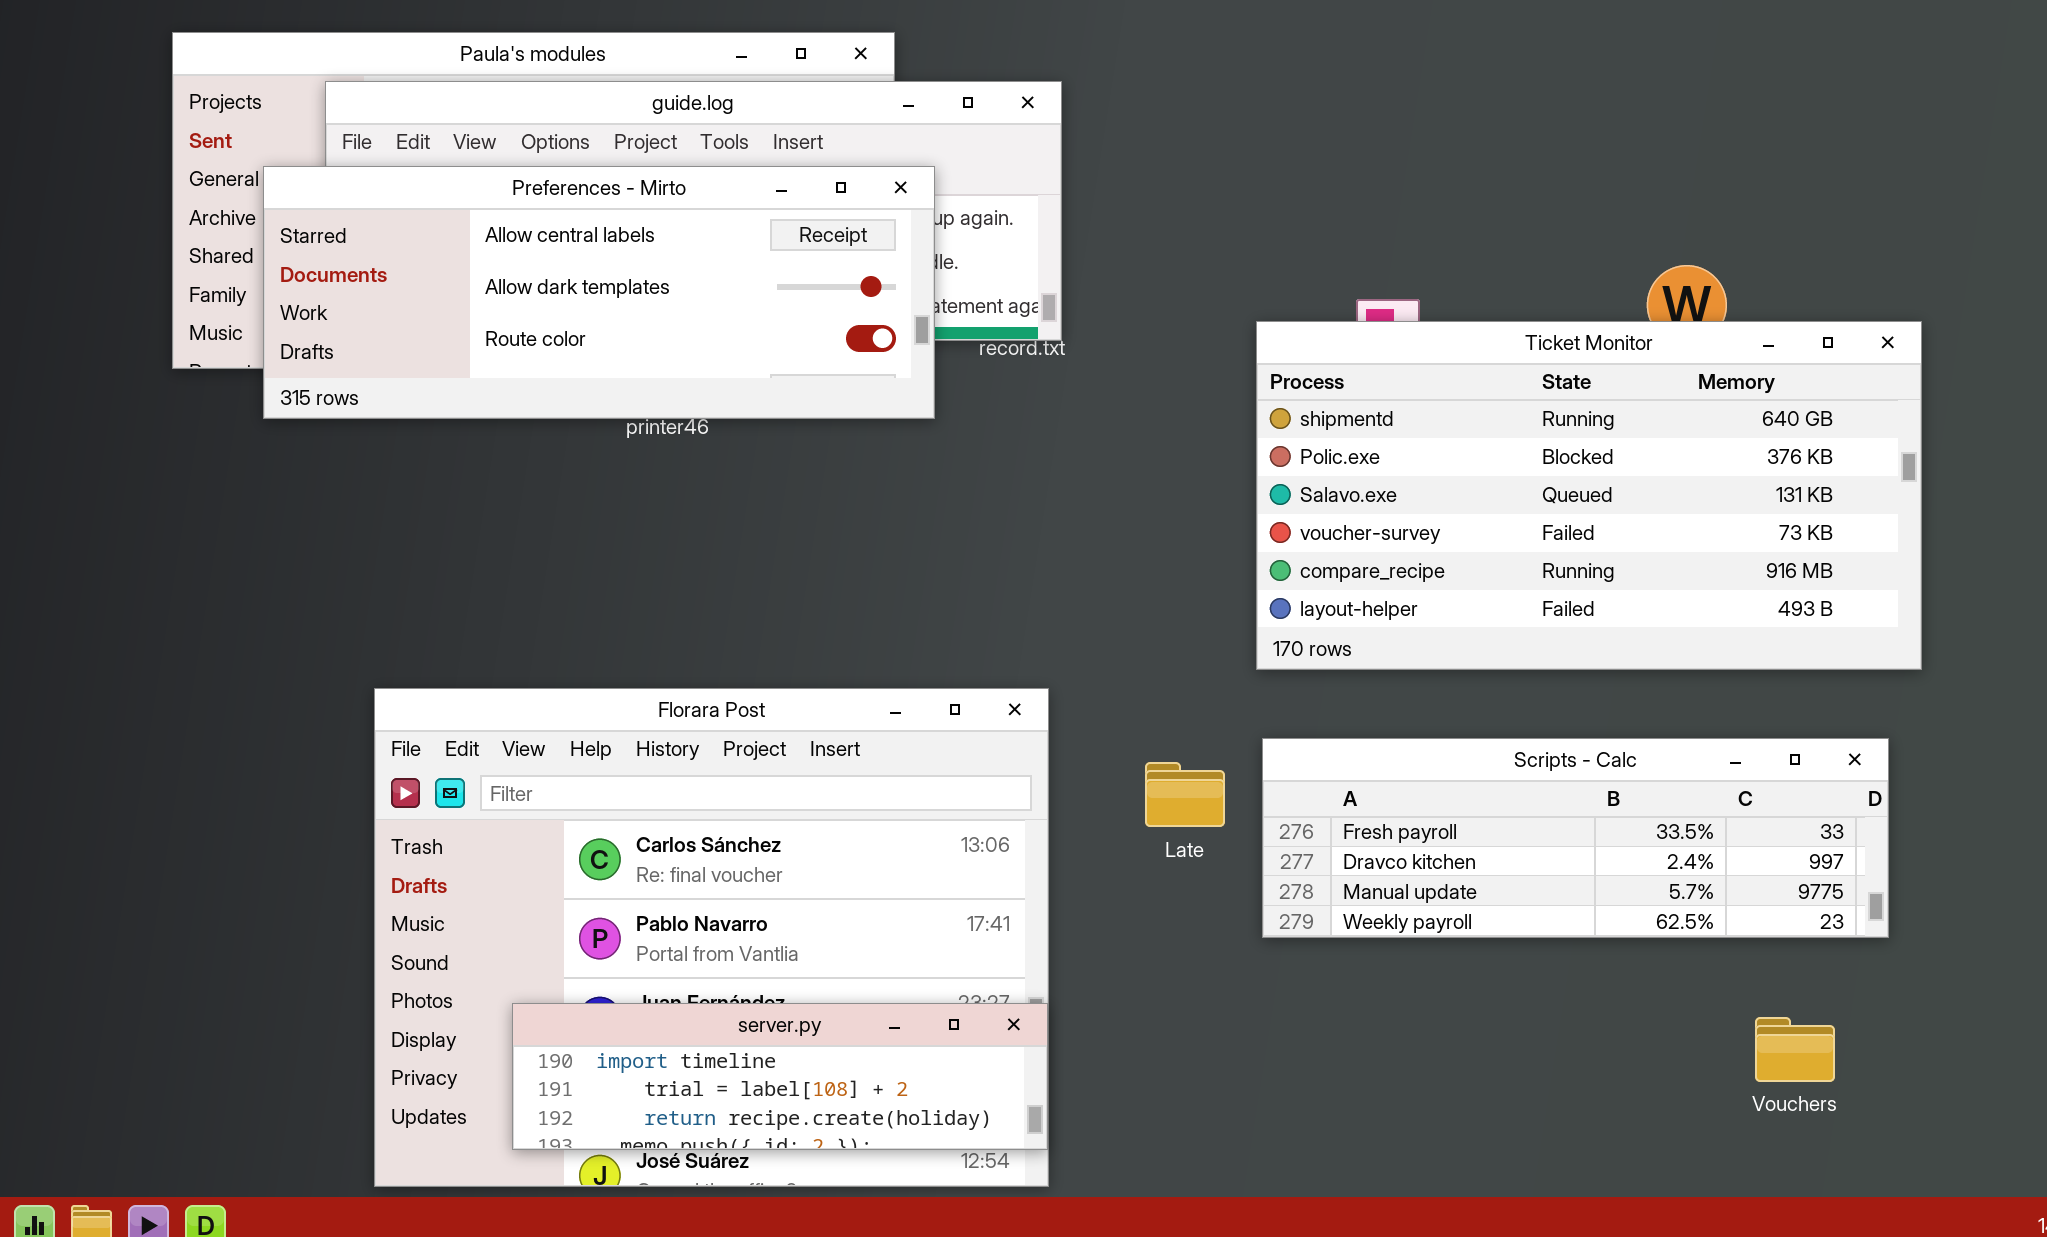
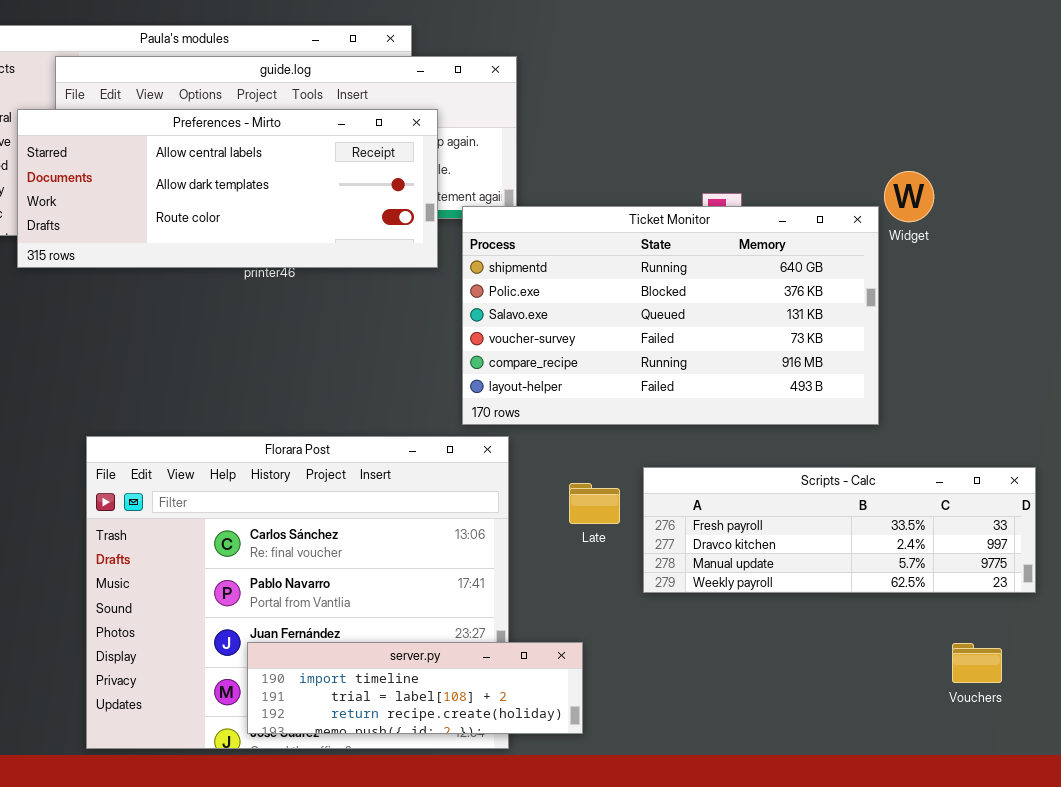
Ticket Monitor: [1256,321,1922,670] -> [462,206,879,425], moved
server.py: [512,1003,1048,1150] -> [247,642,583,734], moved

